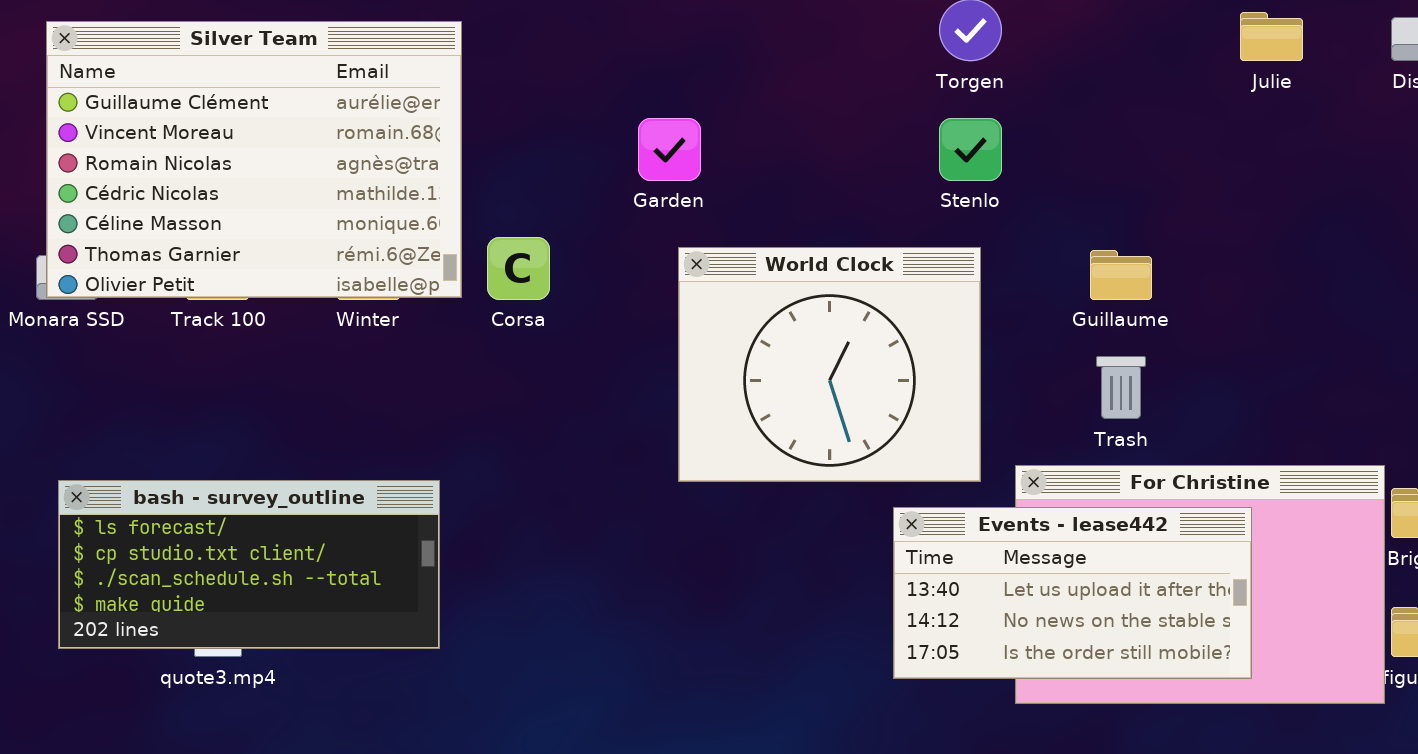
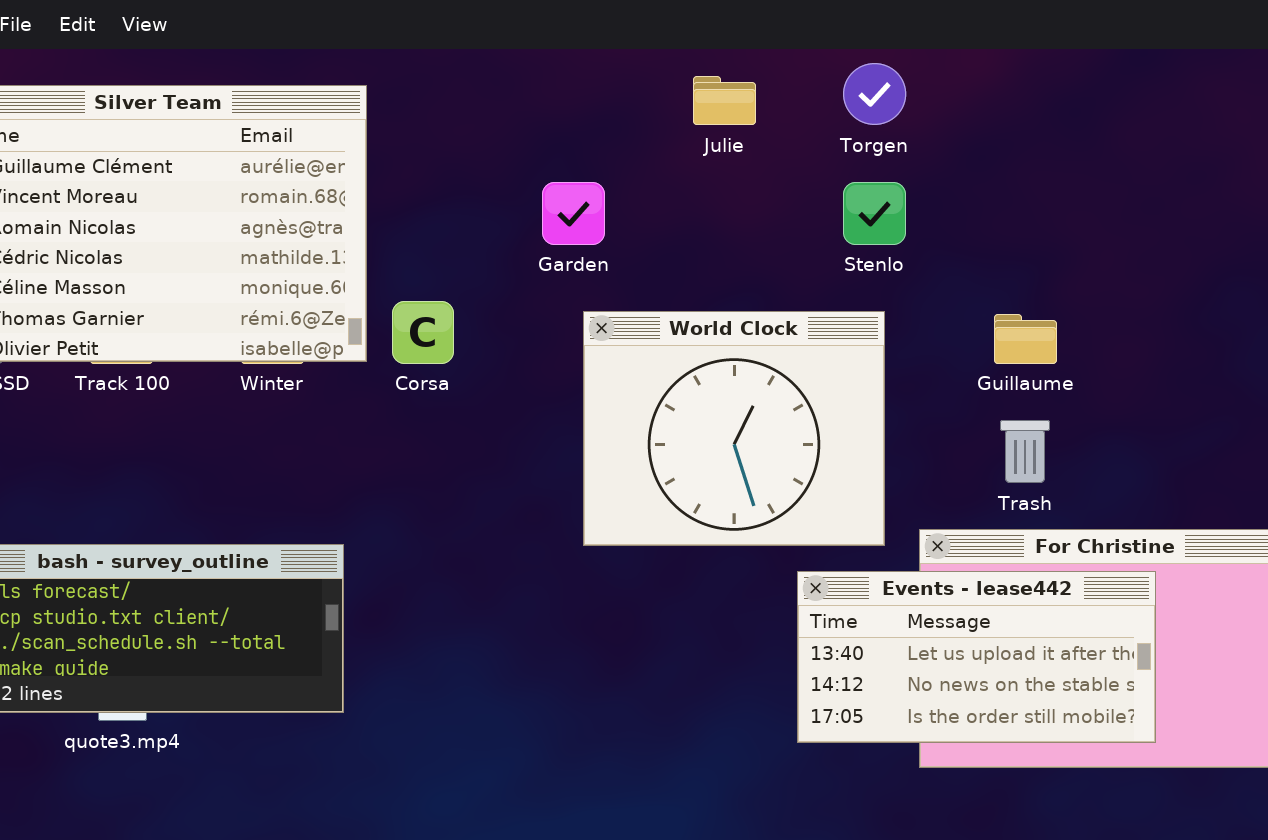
Julie: [1240,12,1303,61] -> [693,76,756,125], moved

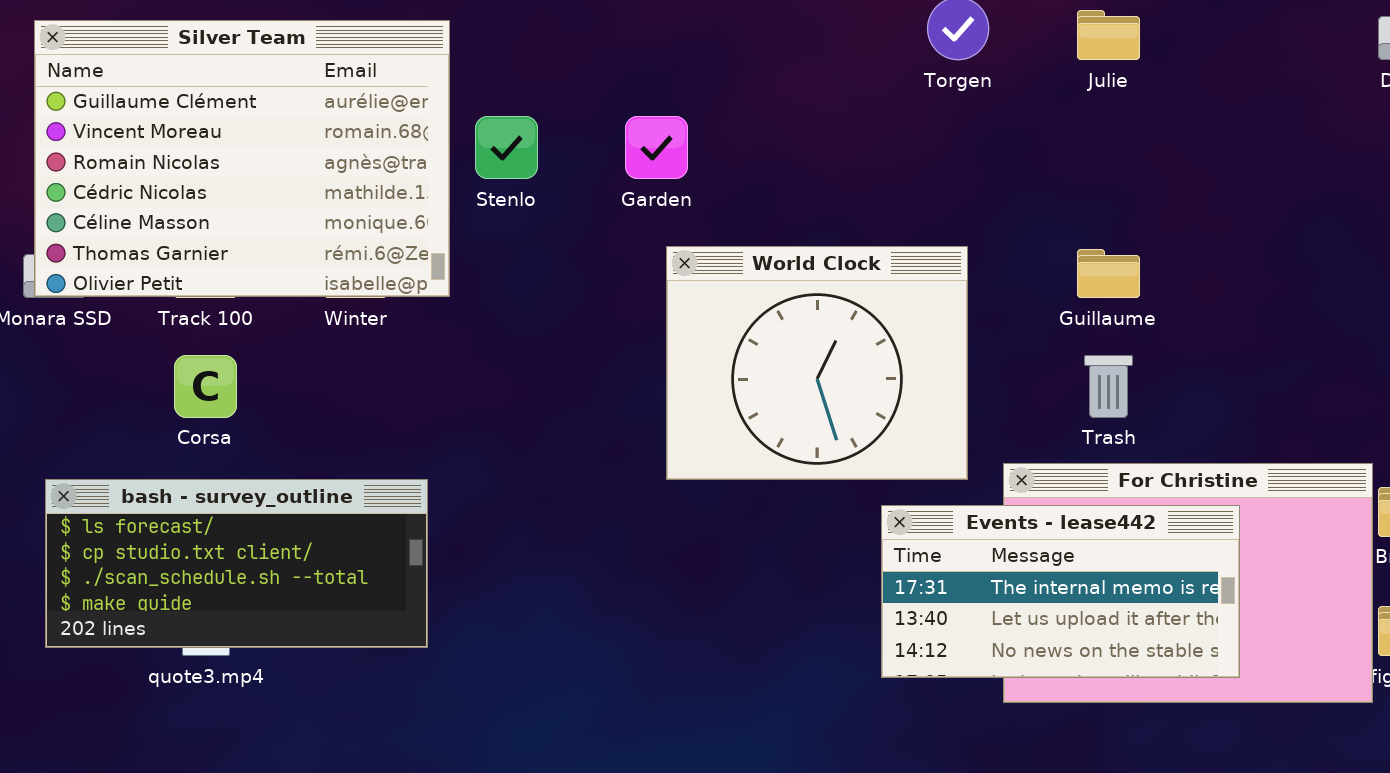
Julie: [693,76,756,125] -> [1077,10,1140,60], moved
Stenlo: [843,182,906,245] -> [475,116,538,179], moved
Corsa: [392,301,454,364] -> [174,355,237,418], moved
Events - lease442: [797,571,1156,743] -> [881,505,1240,678], scrolled up 1 row

